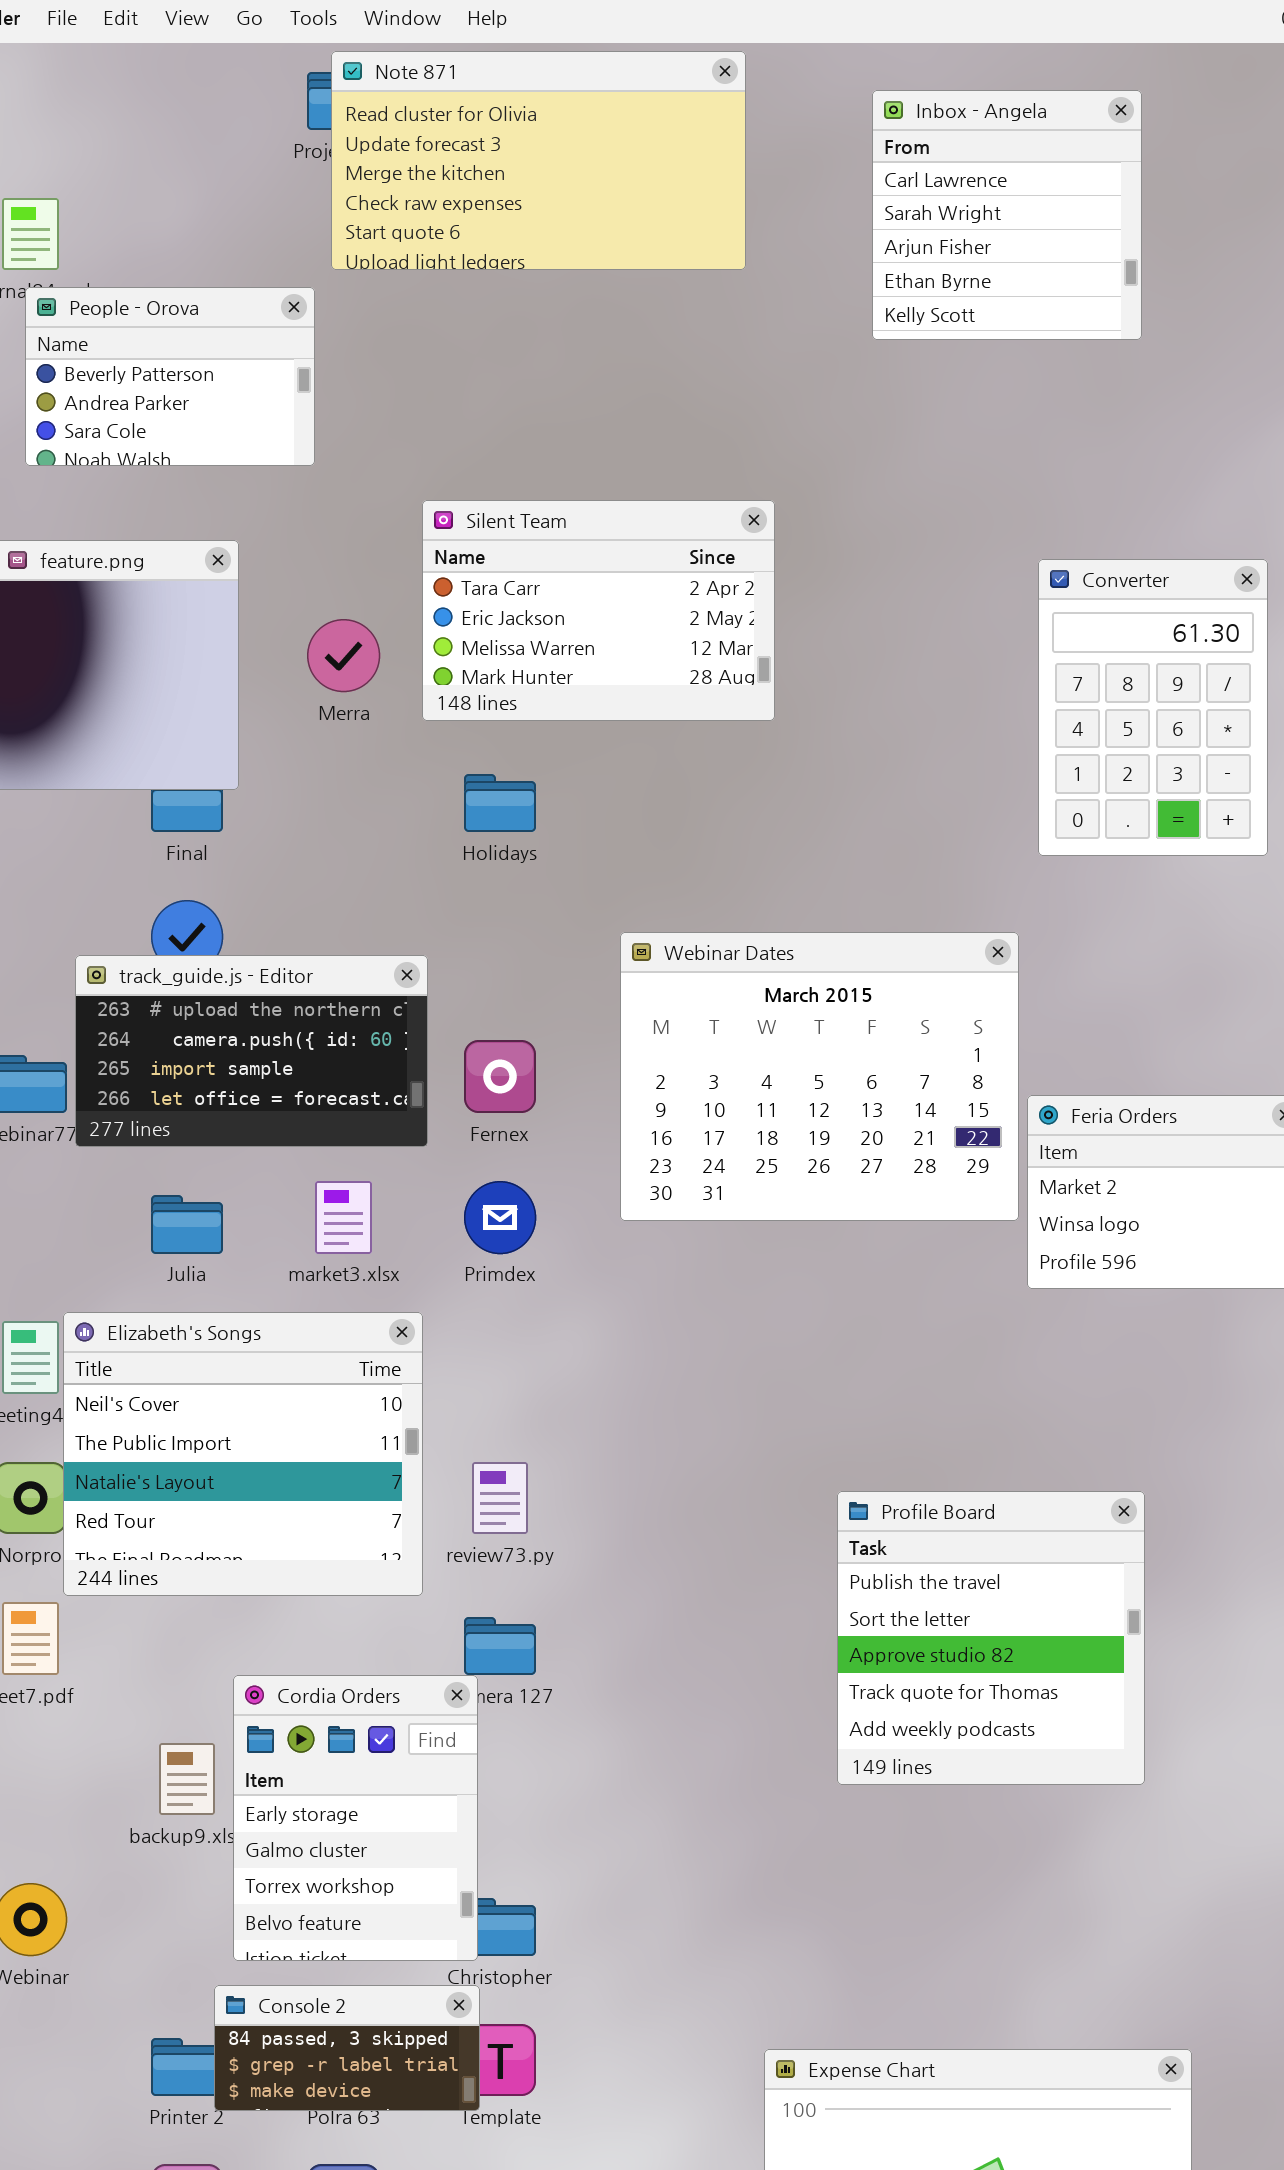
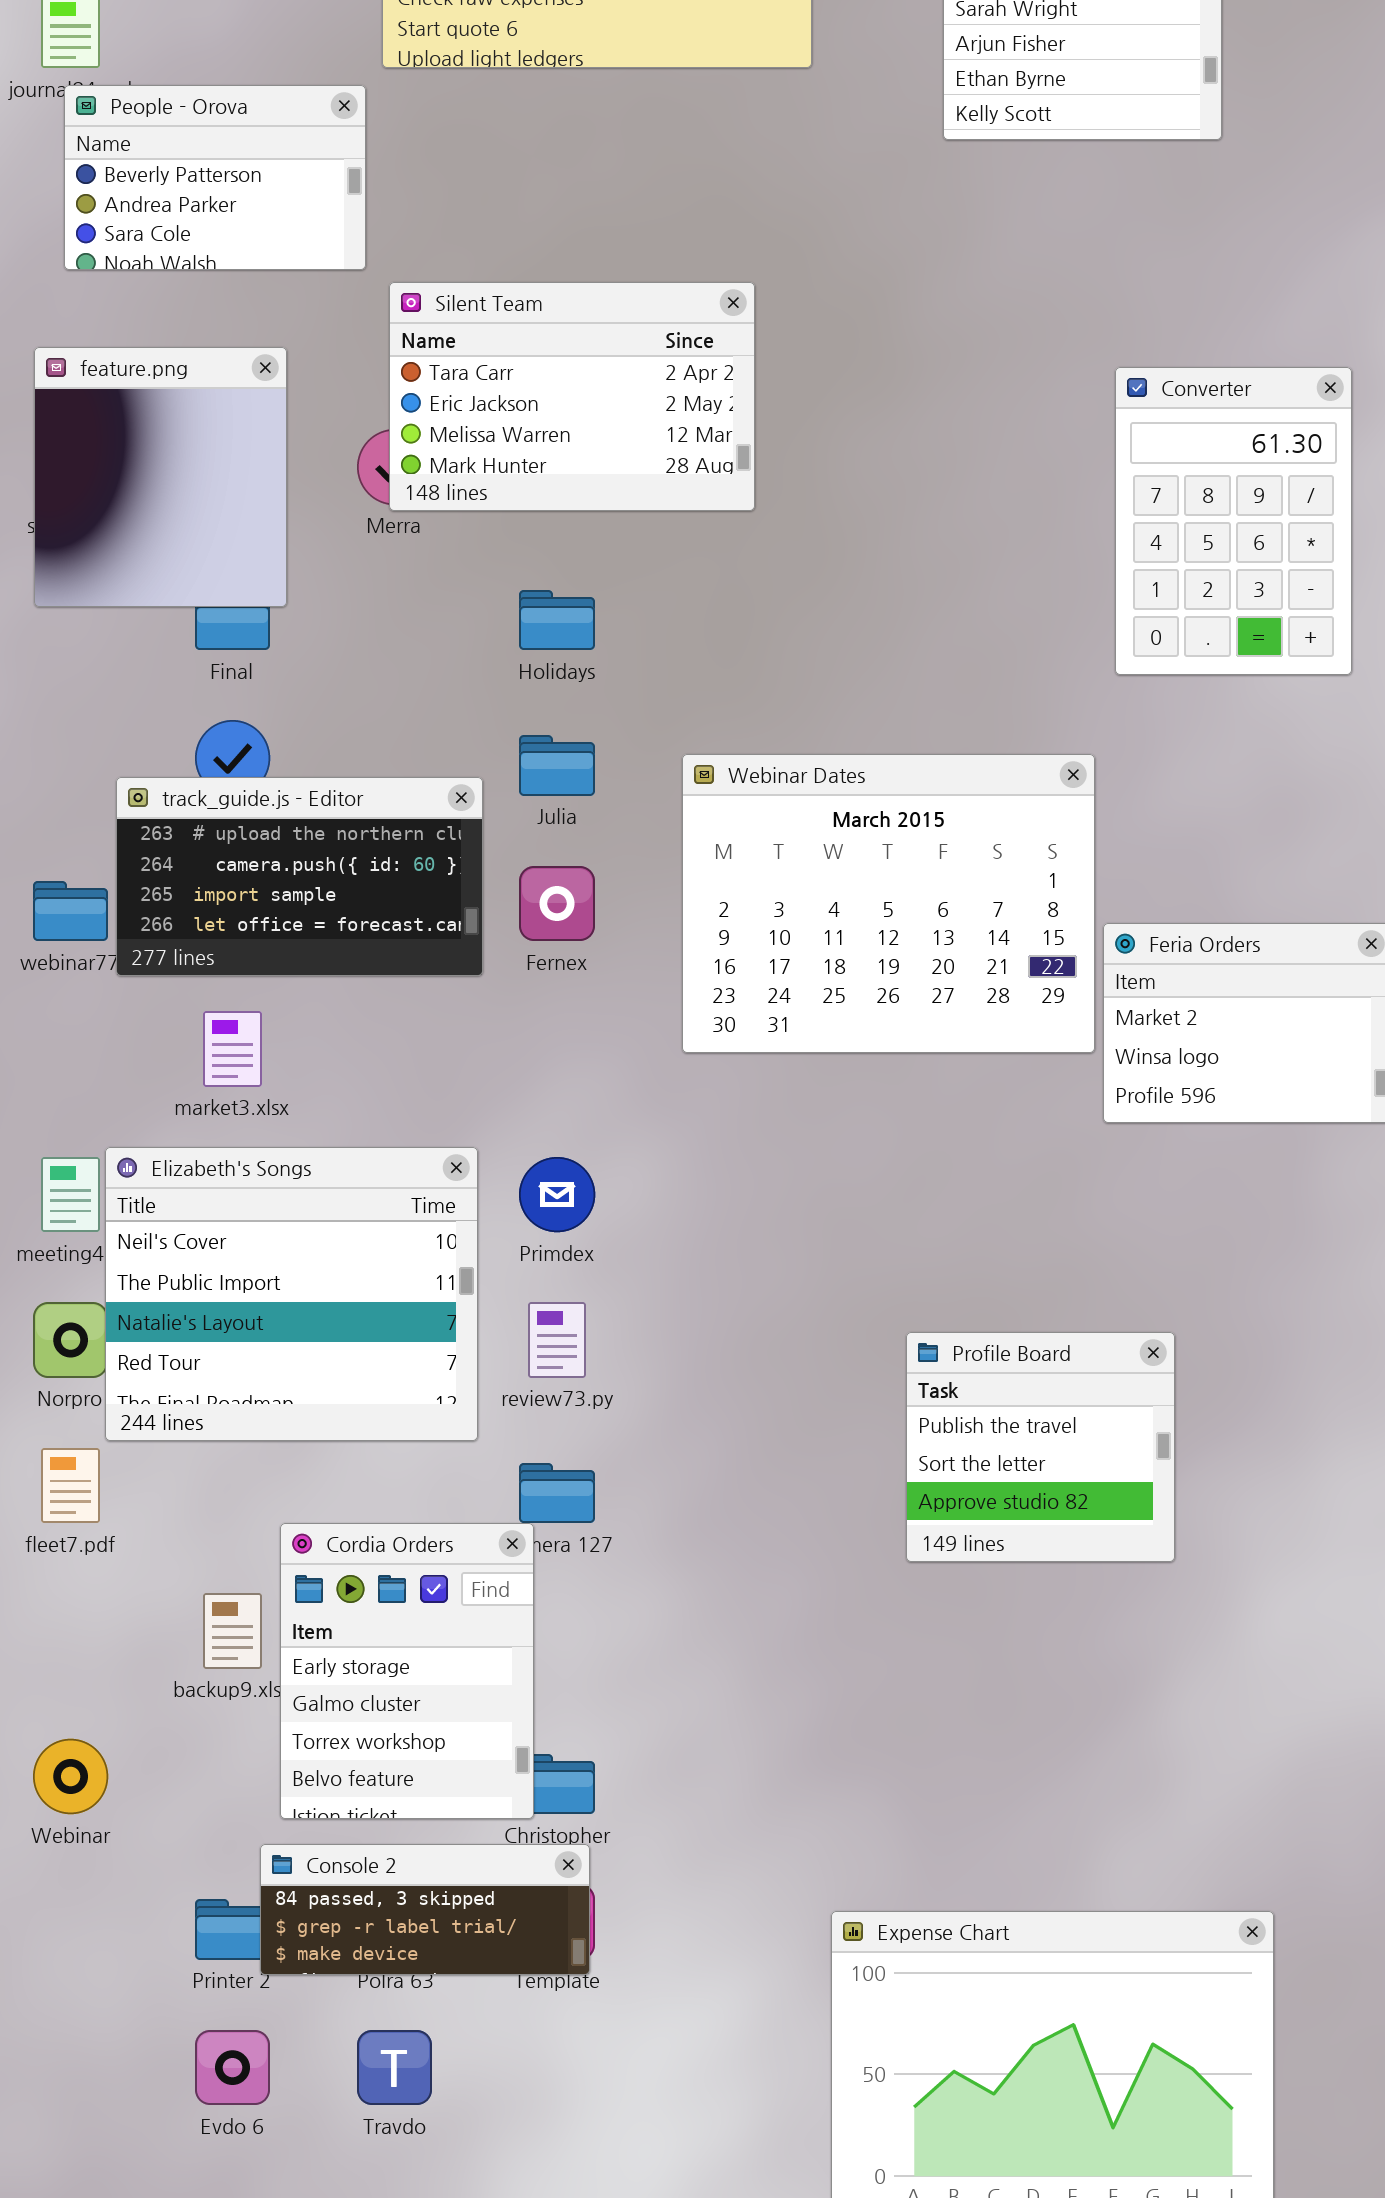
Silent Team: [422,500,775,721] -> [389,282,755,511], moved
market3.xlsx: [315,1181,372,1254] -> [203,1011,262,1087], moved
Primdex: [464,1181,536,1254] -> [519,1157,595,1232], moved
Julia: [151,1195,223,1254] -> [519,735,595,796], moved
Profile Board: [837,1491,1145,1785] -> [906,1332,1175,1562], resized
Console 2: [214,1985,480,2111] -> [260,1844,590,1975], resized

